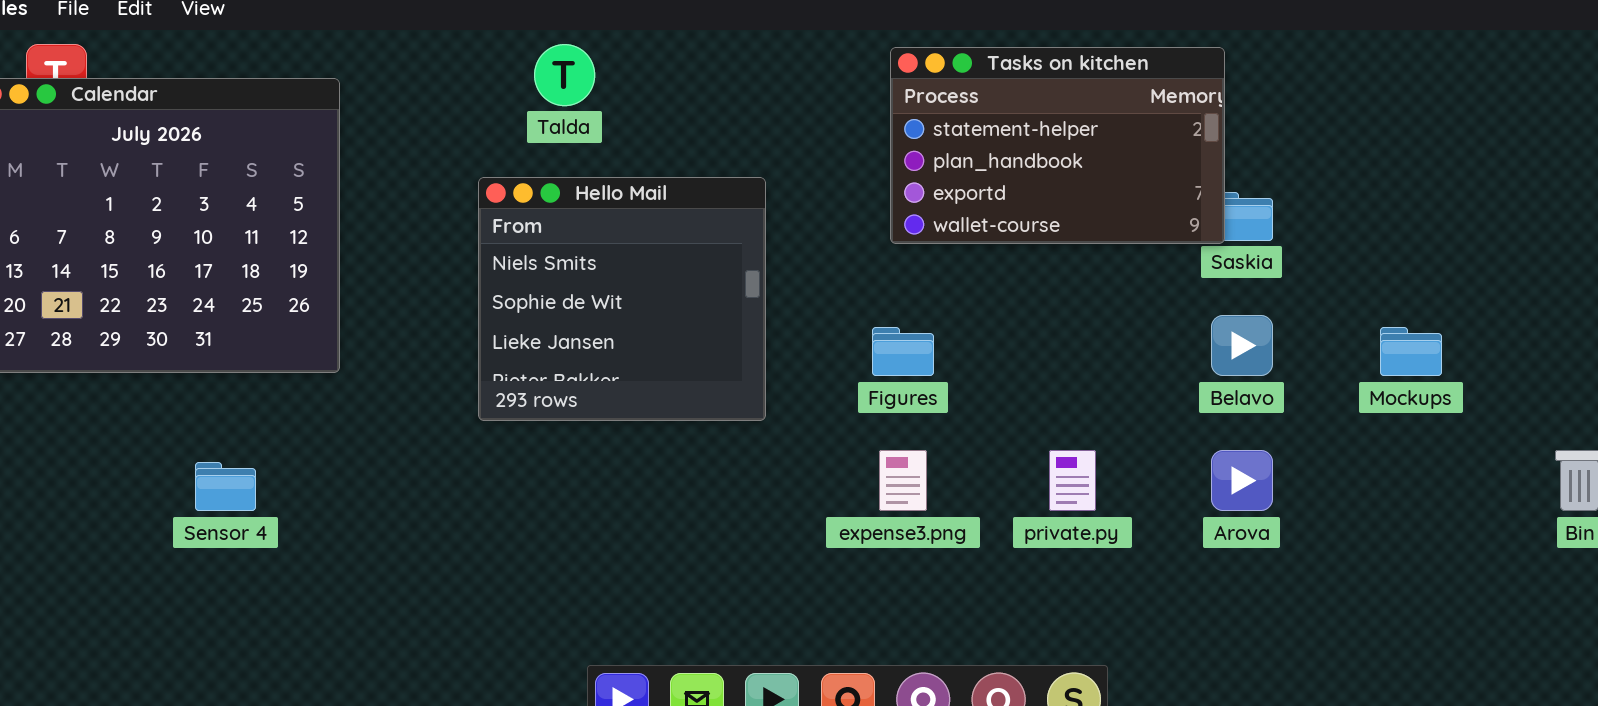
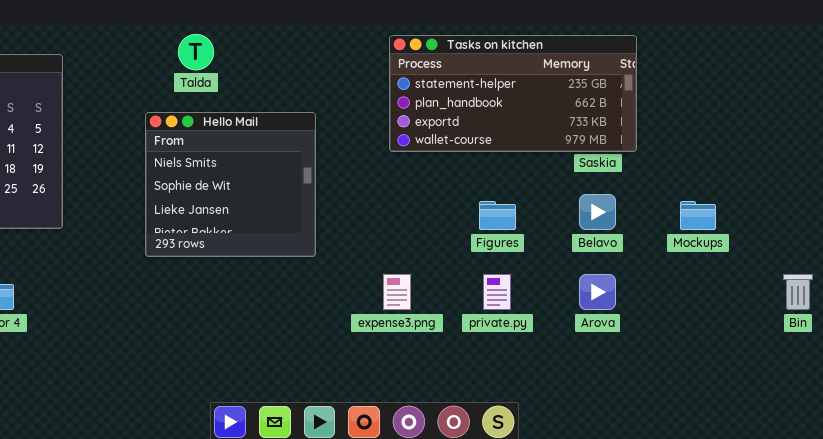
Tasks on kitchen: [890,47,1225,244] -> [389,35,637,152], resized
Figures: [872,327,934,376] -> [479,201,516,230], moved

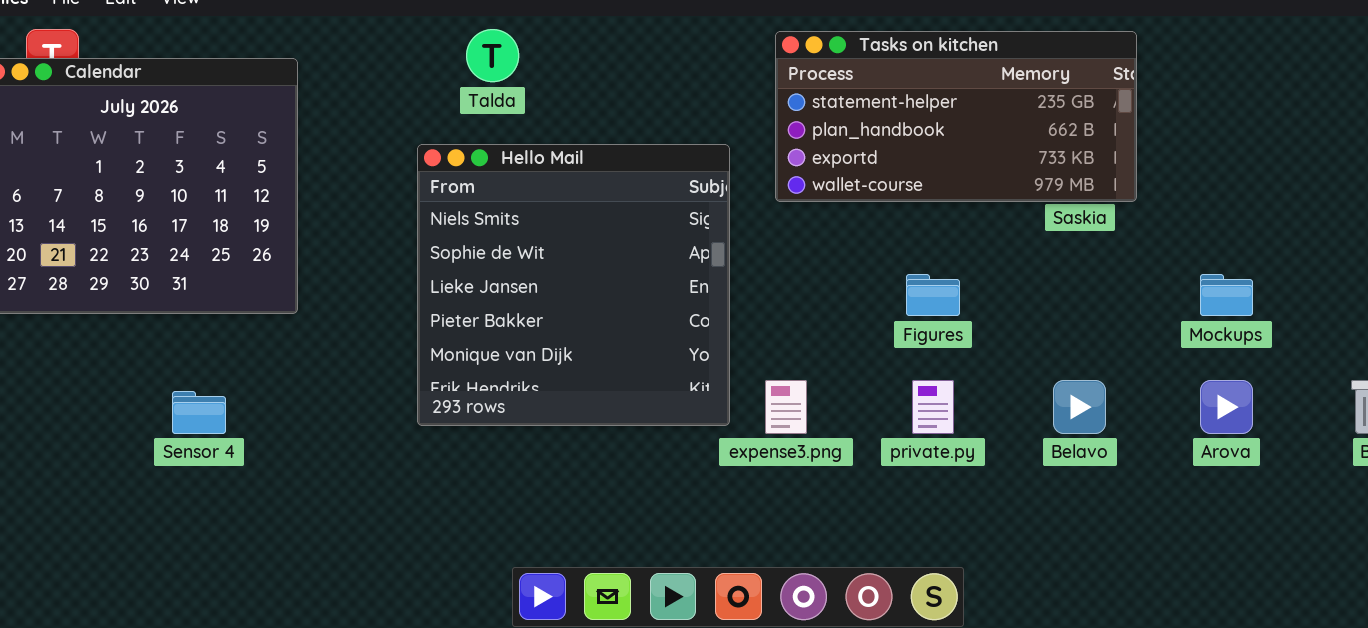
Hello Mail: [145,112,316,257] -> [417,144,730,426], resized
Belavo: [579,194,616,230] -> [1053,380,1106,434], moved
Arova: [579,274,616,310] -> [1200,380,1253,434], moved

